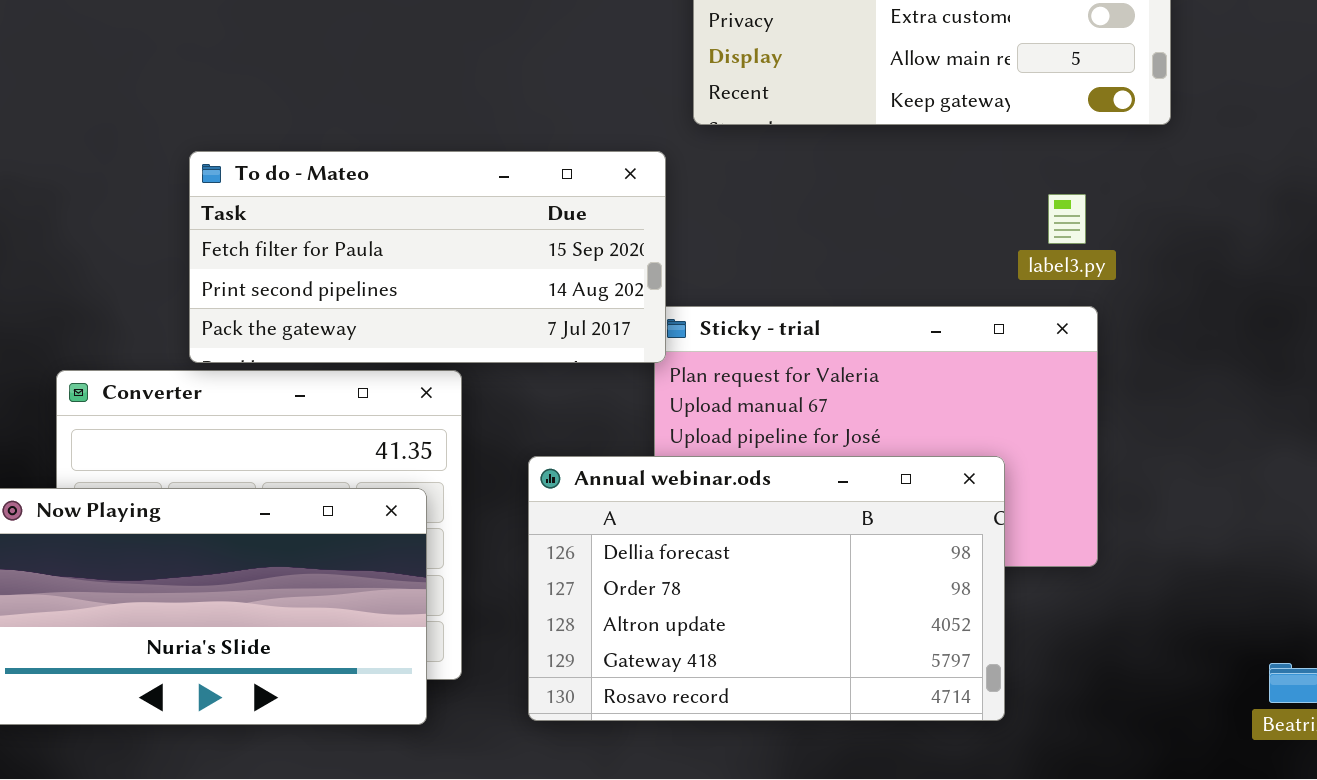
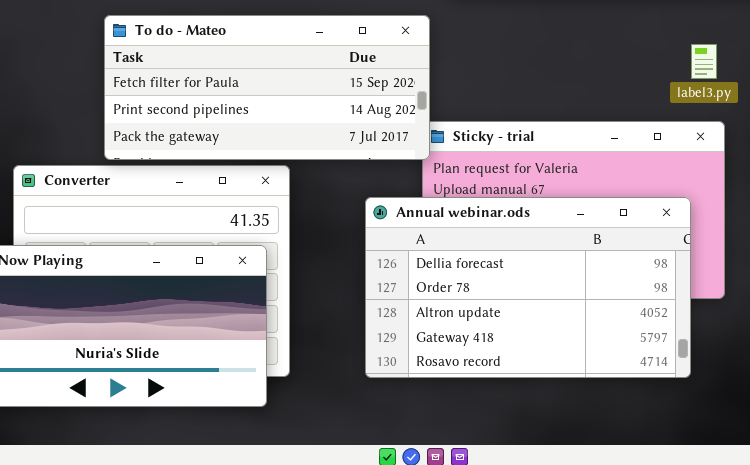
Annual webinar.ods: [528,456,1005,721] -> [365,197,691,378], moved

